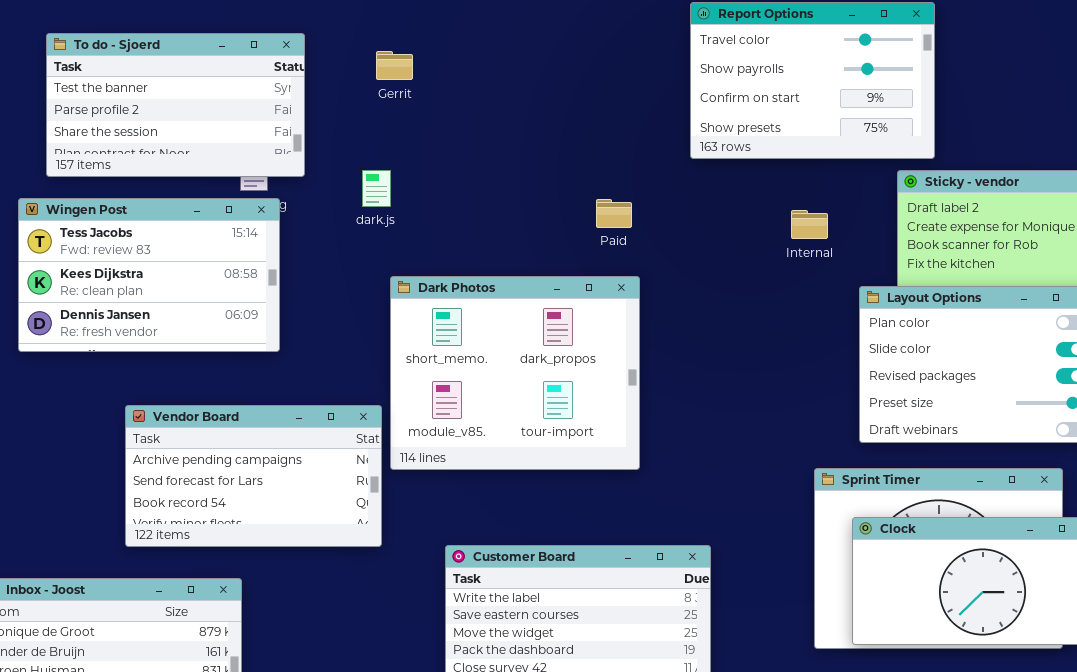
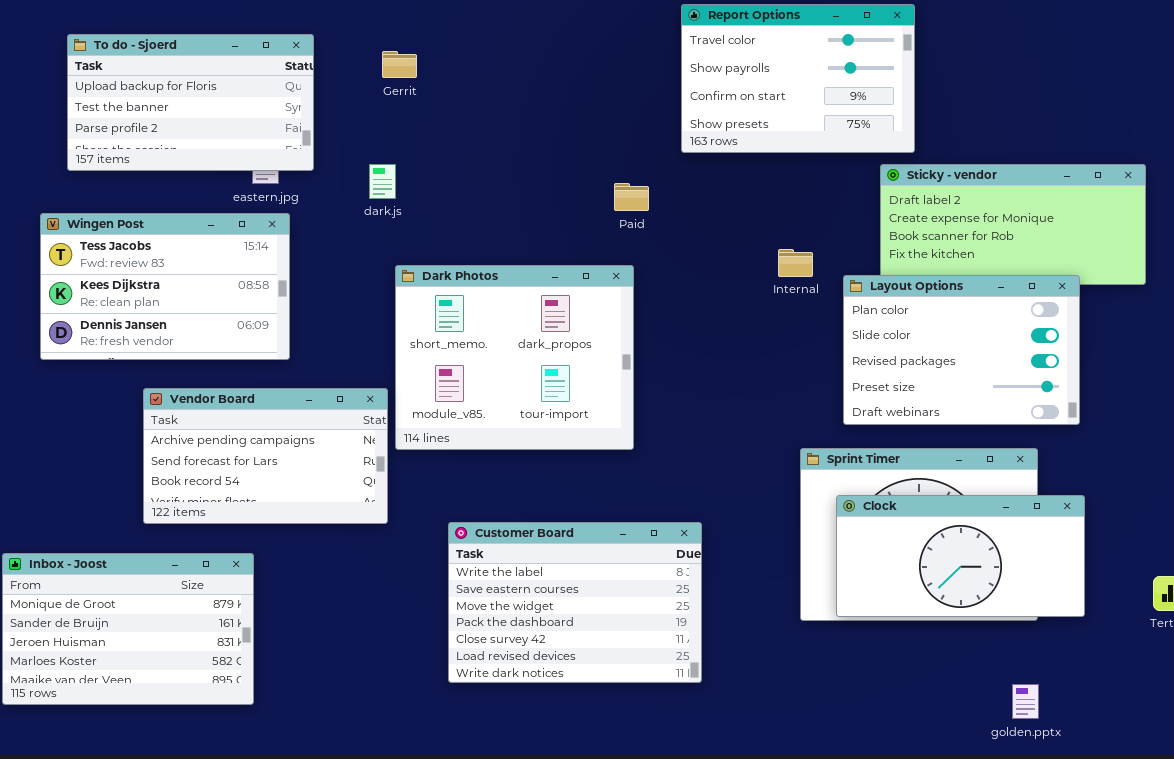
To do - Sjoerd: [46,33,305,177] -> [67,34,314,171], scrolled up 1 row
Wingen Post: [18,198,280,352] -> [40,213,290,360], moved
Paid: [596,199,632,228] -> [614,183,649,211], moved
Internal: [791,210,828,239] -> [778,249,813,277], moved

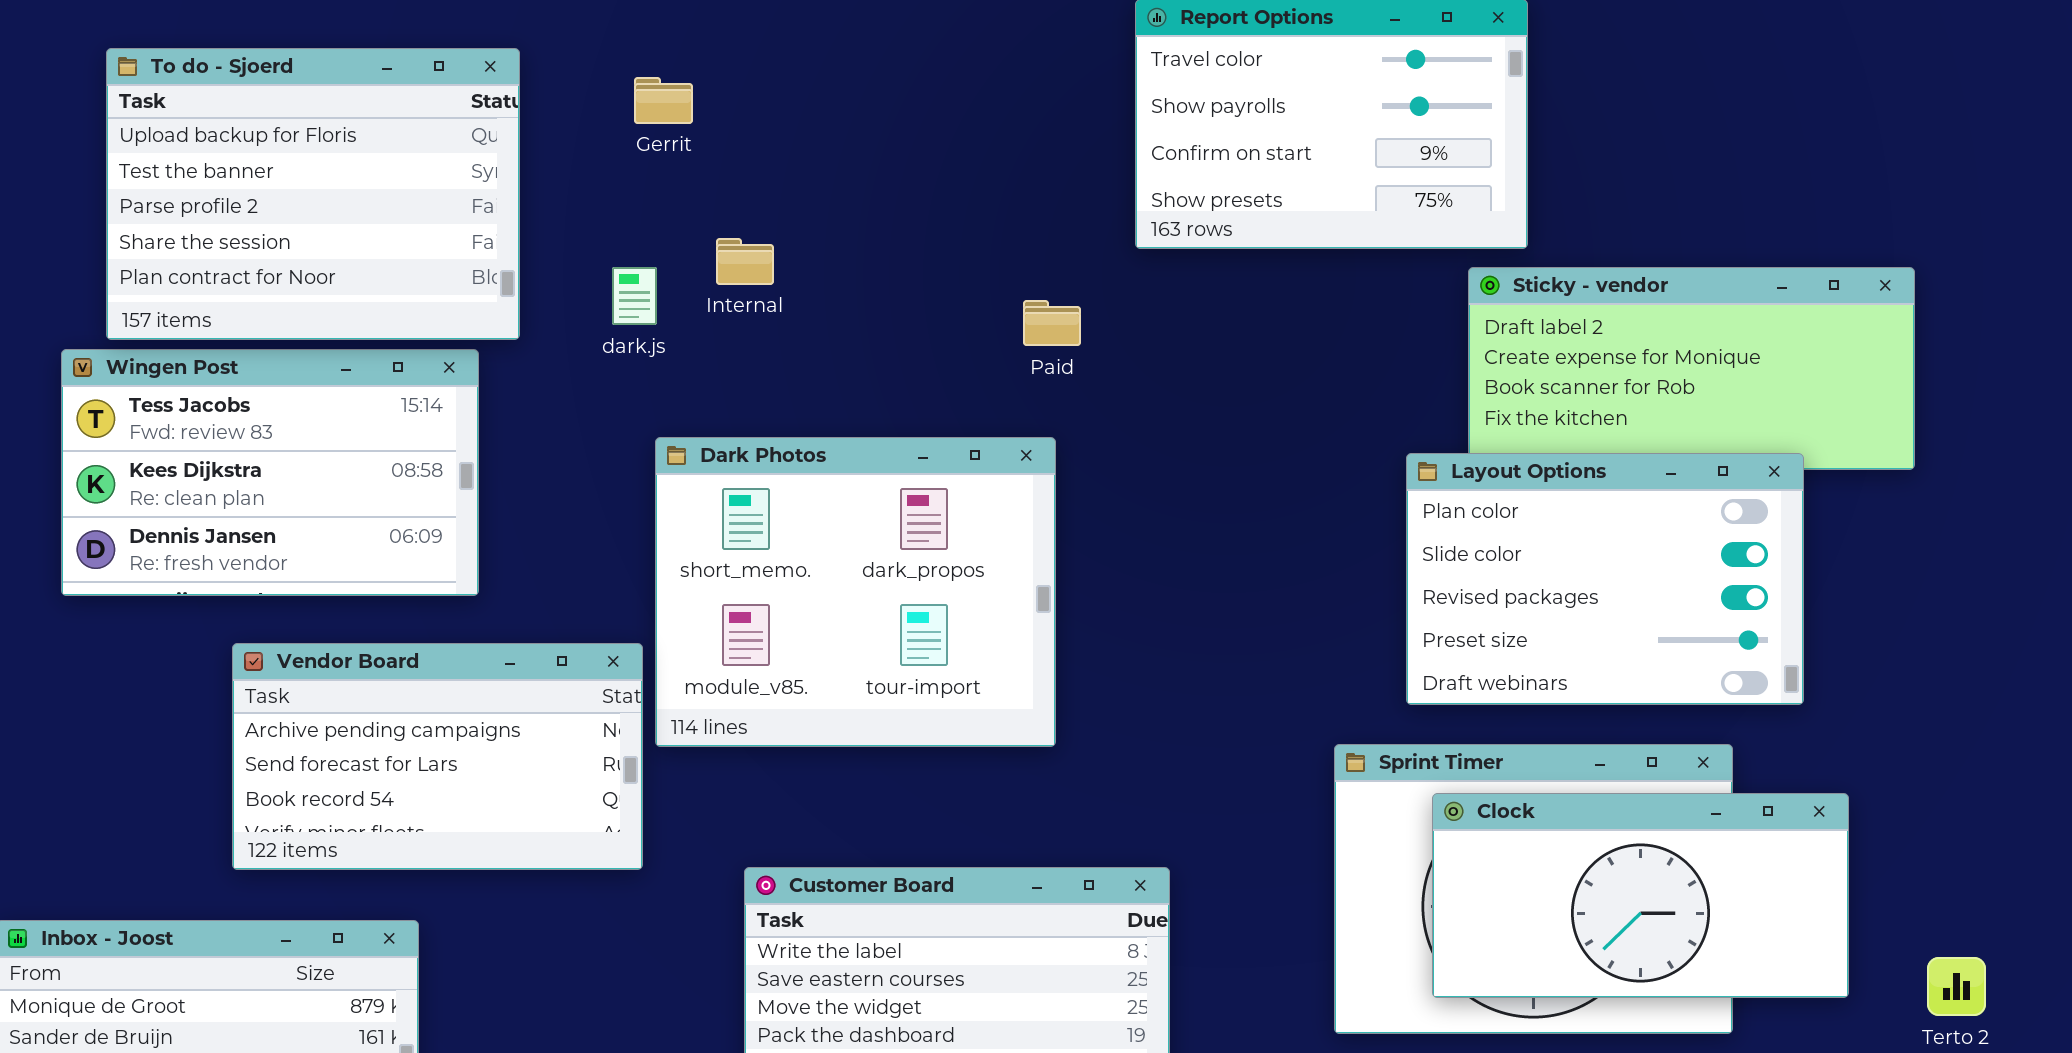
To do - Sjoerd: [67,34,314,171] -> [106,48,520,340], resized
Internal: [778,249,813,277] -> [716,238,774,285], moved
Clock: [836,495,1085,617] -> [1432,793,1849,998], moved

